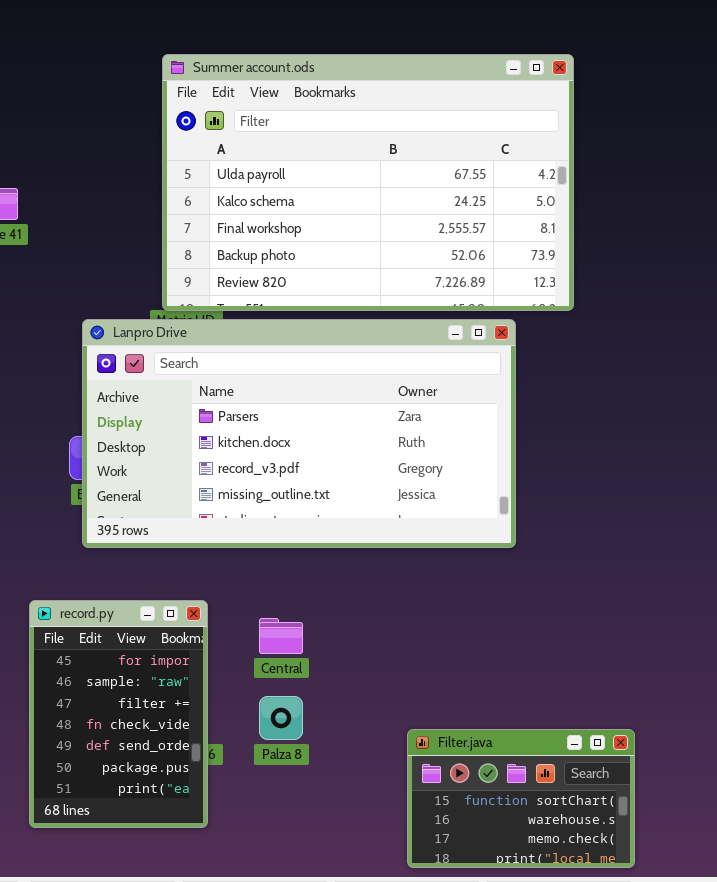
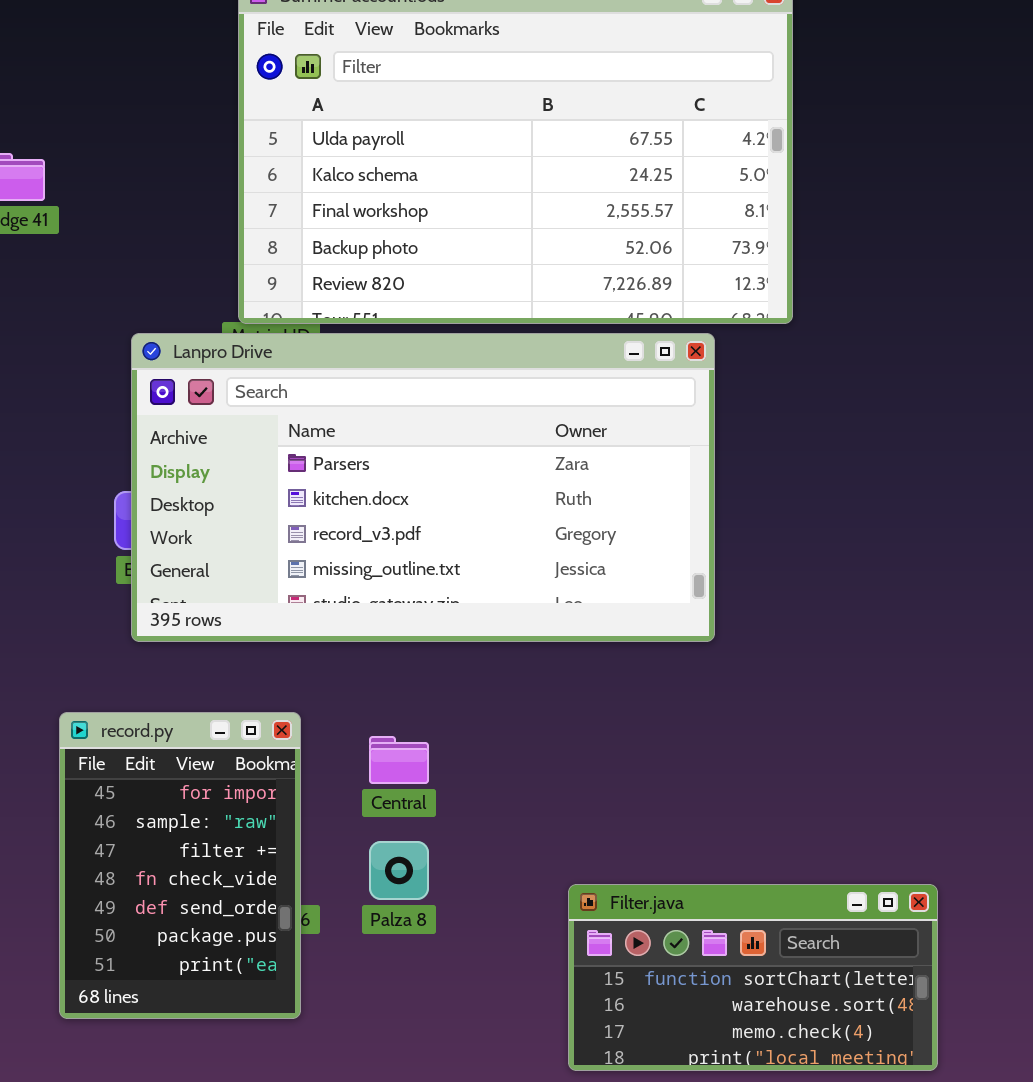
Filter.java: [407,729,635,868] -> [568,884,938,1071], resized

